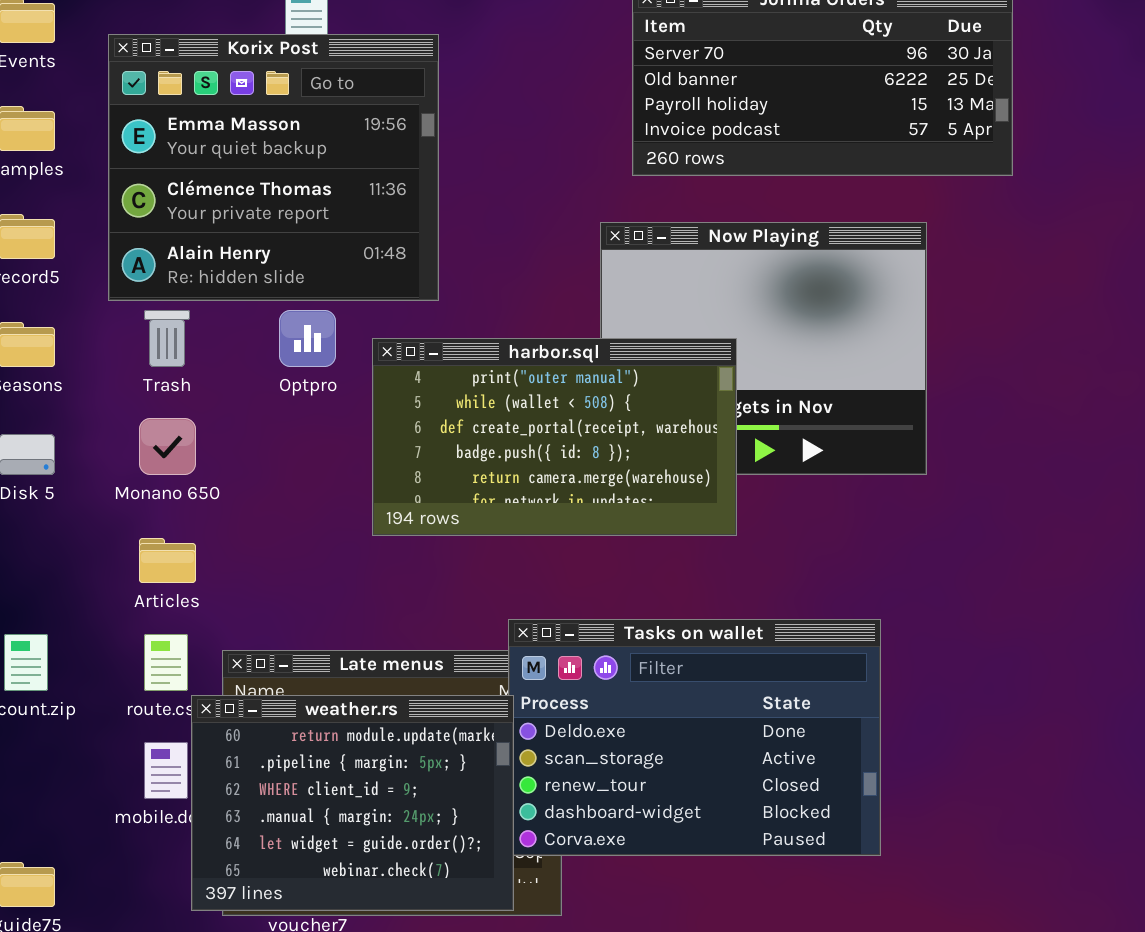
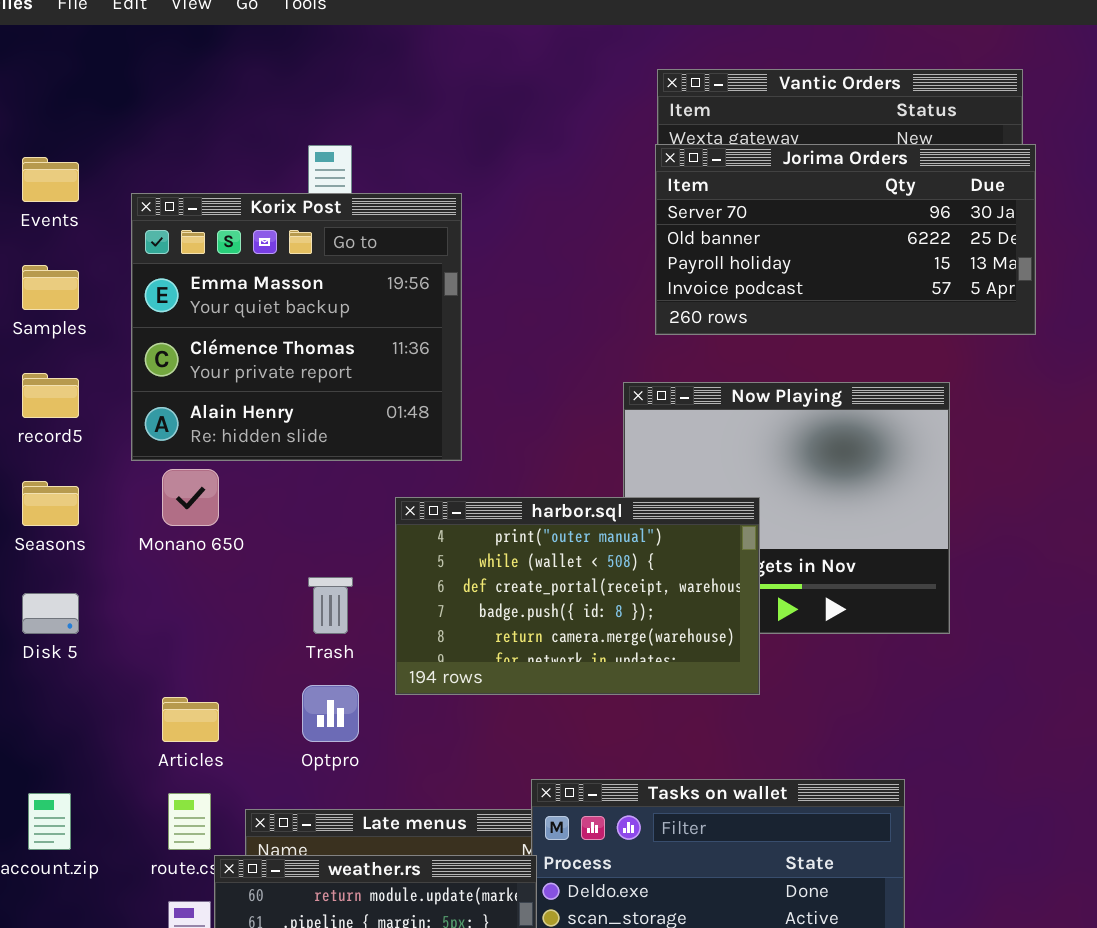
Trash: [144,310,190,367] -> [308,577,353,634], moved
Optpro: [279,310,336,367] -> [302,685,359,742], moved
Monano 650: [139,418,196,475] -> [162,469,219,526], moved

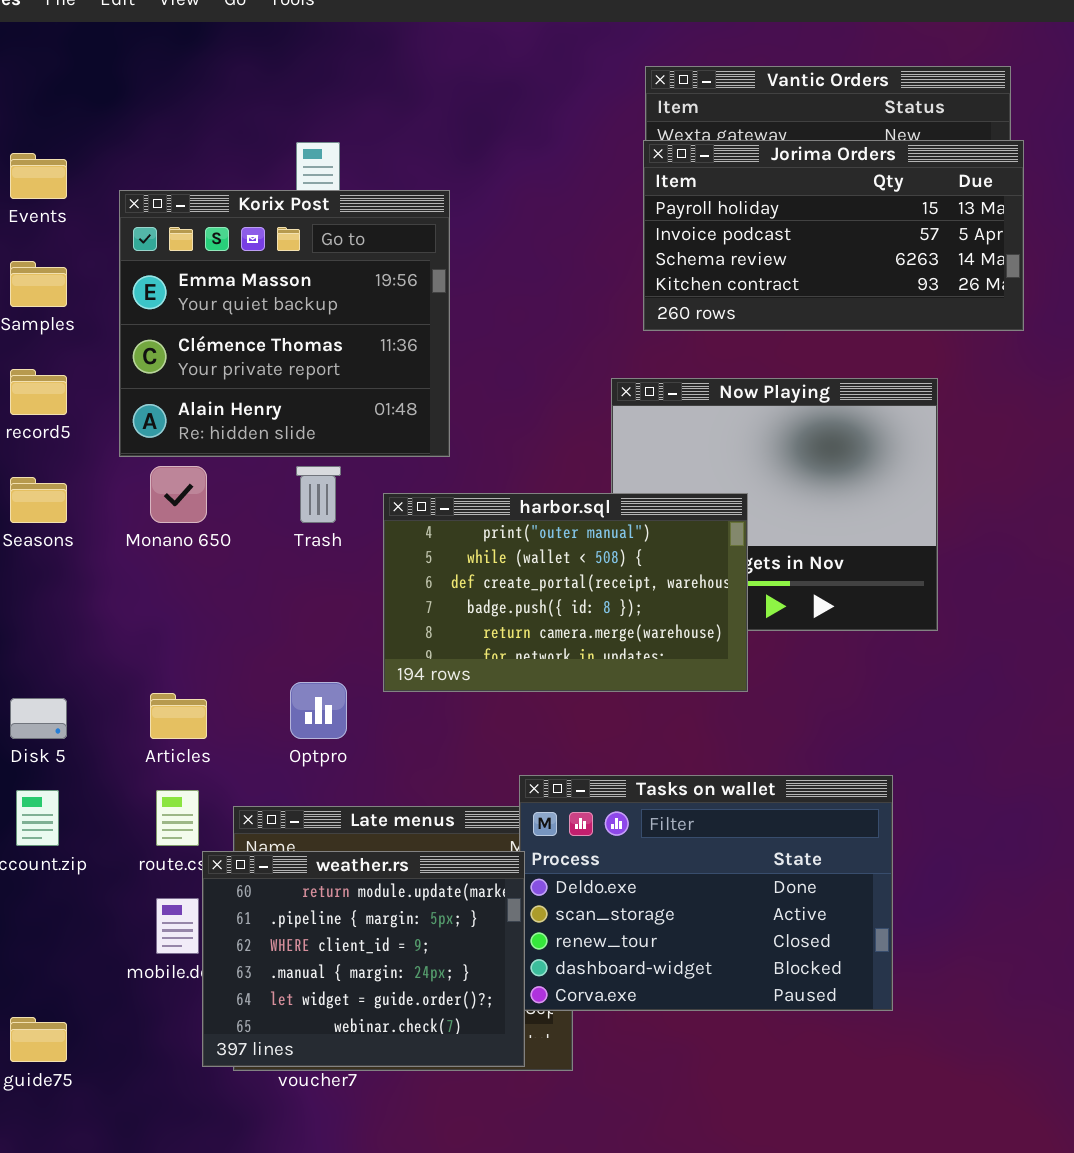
Jorima Orders: [655,144,1036,335] -> [643,140,1024,331], scrolled down 2 rows
Trash: [308,577,353,634] -> [296,466,341,523], moved
Disk 5: [22,593,79,634] -> [10,698,67,739], moved

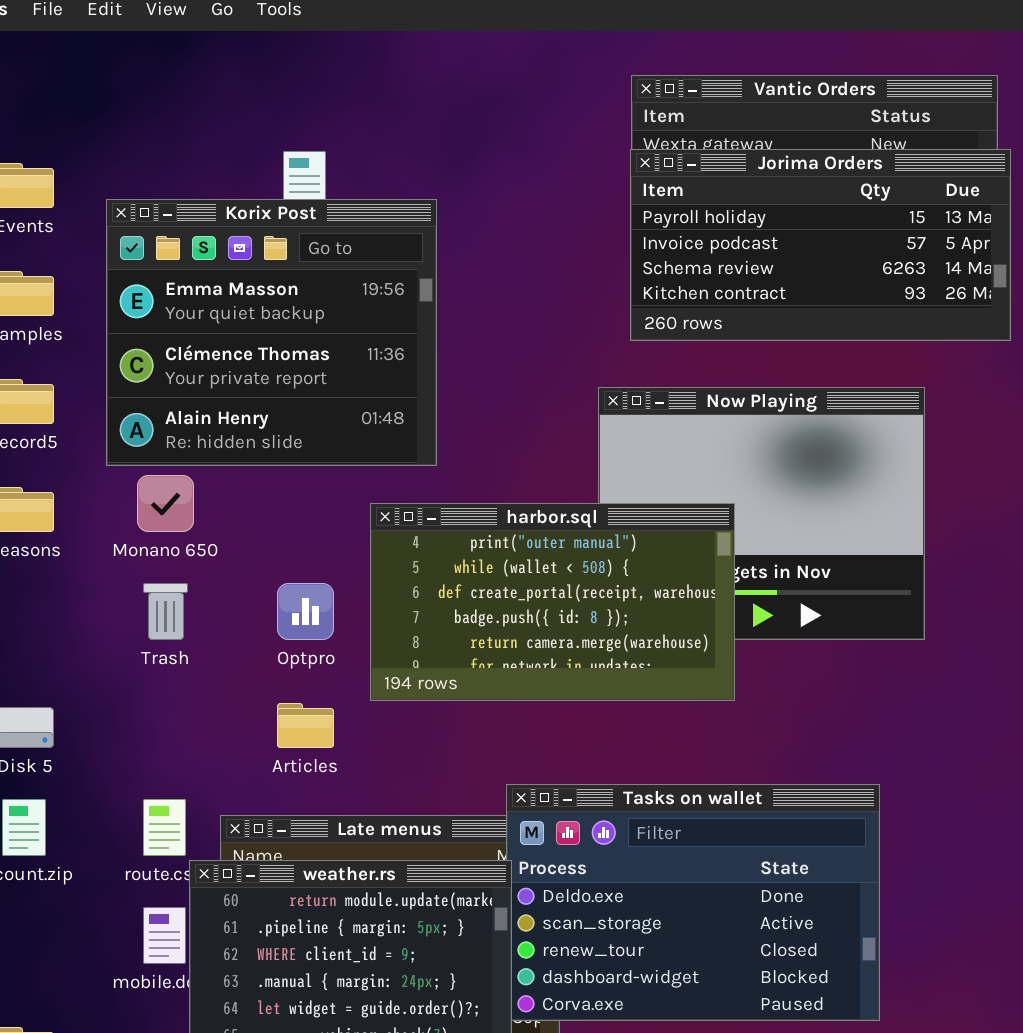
Trash: [296,466,341,523] -> [143,583,188,640], moved
Optpro: [290,682,347,739] -> [277,583,334,640], moved
Articles: [150,693,207,739] -> [277,703,334,748], moved

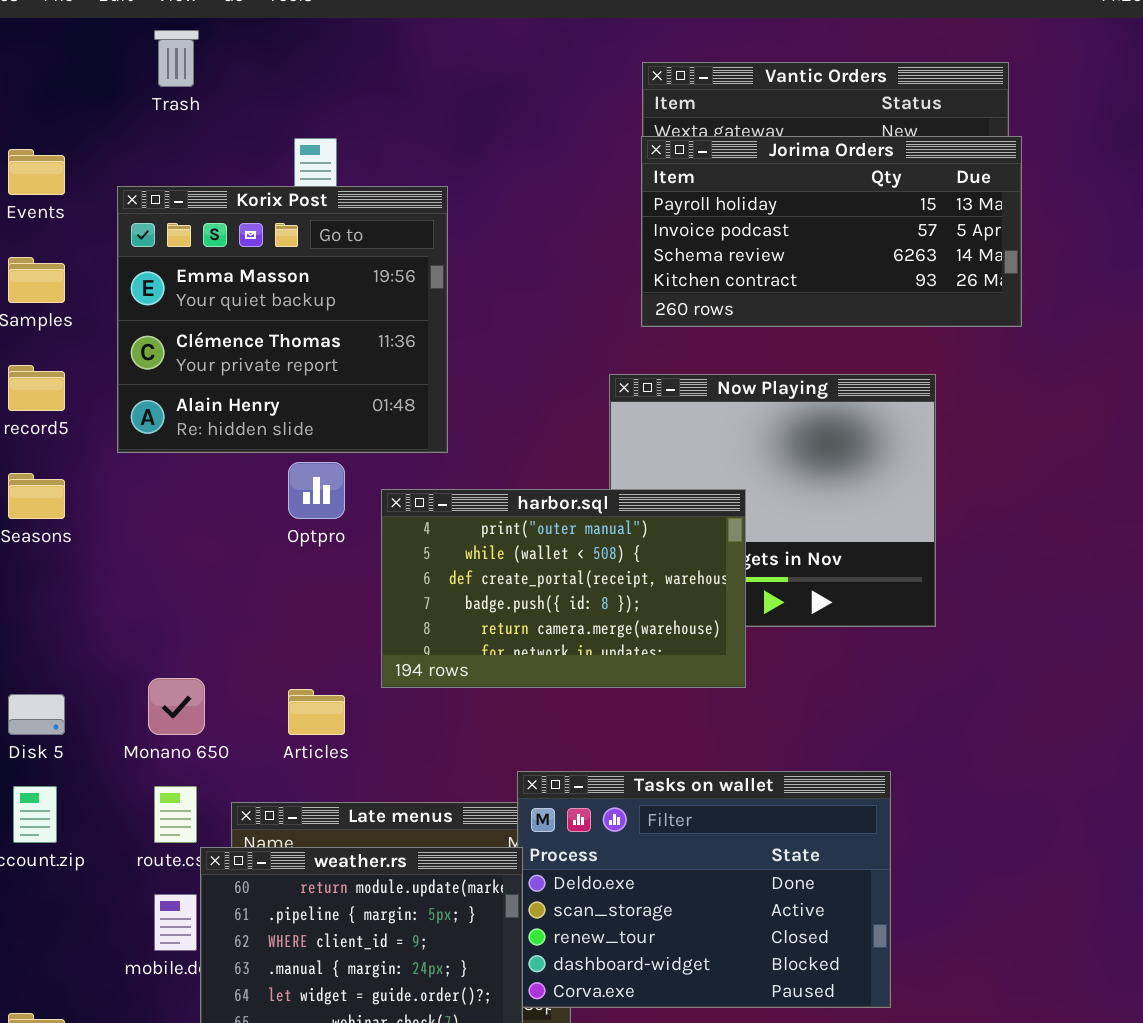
Monano 650: [137,475,194,532] -> [148,678,205,735], moved
Trash: [143,583,188,640] -> [154,30,199,87], moved
Optpro: [277,583,334,640] -> [288,462,345,519], moved

